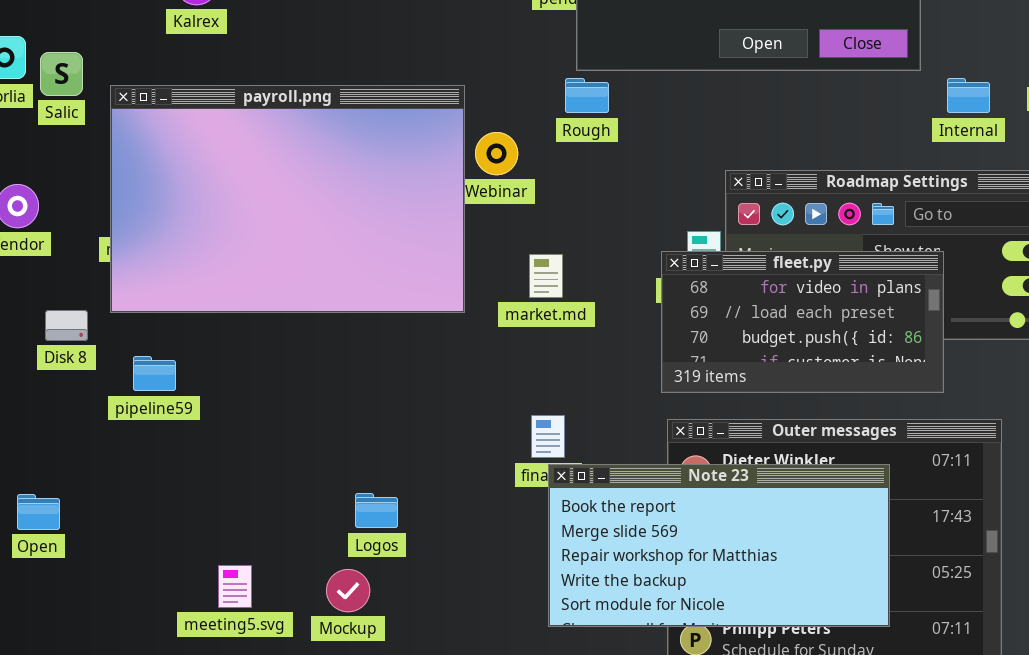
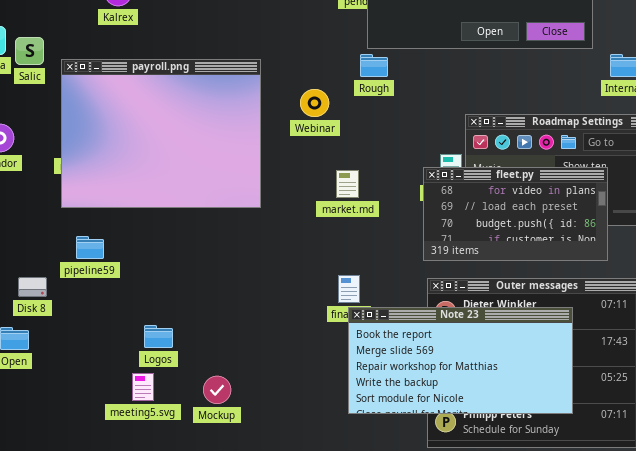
payroll.png: [110,85,465,313] -> [61,59,261,208], resized
Disk 8: [45,310,88,341] -> [18,277,47,297], moved
Logos: [355,493,398,528] -> [144,325,173,348], moved

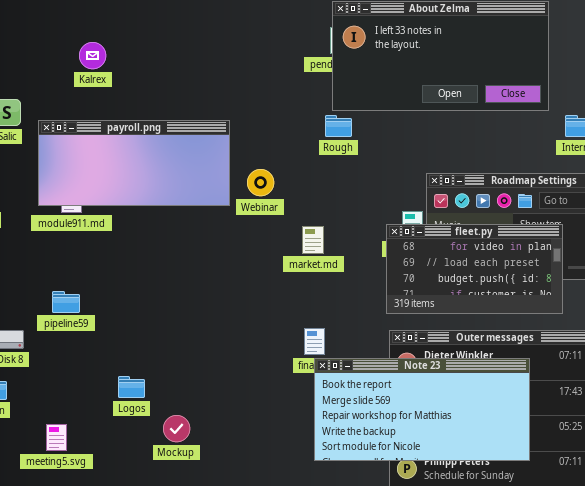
payroll.png: [61,59,261,208] -> [38,120,230,206], resized
Webinar: [300,89,329,117] -> [247,169,274,196], moved
meeting5.svg: [132,373,154,401] -> [46,424,67,451], moved
Mockup: [203,376,231,404] -> [163,415,190,442], moved

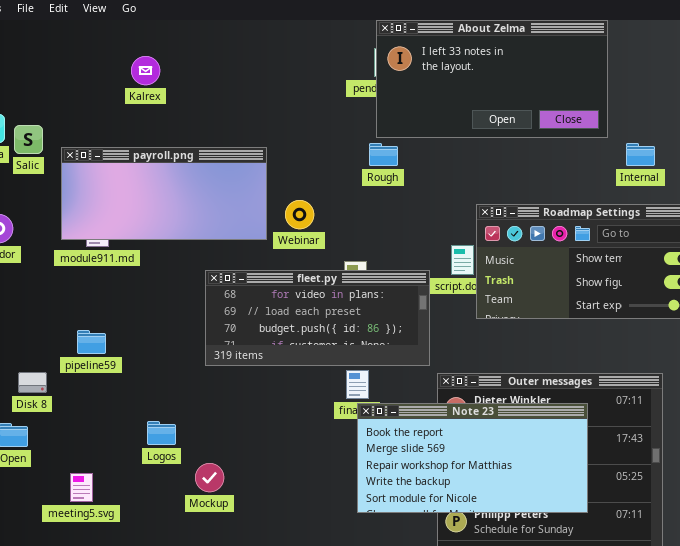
Kalrex: [79,42,106,69] -> [131,56,160,85], moved
fleet.py: [386,224,563,314] -> [205,270,430,366], moved, resized

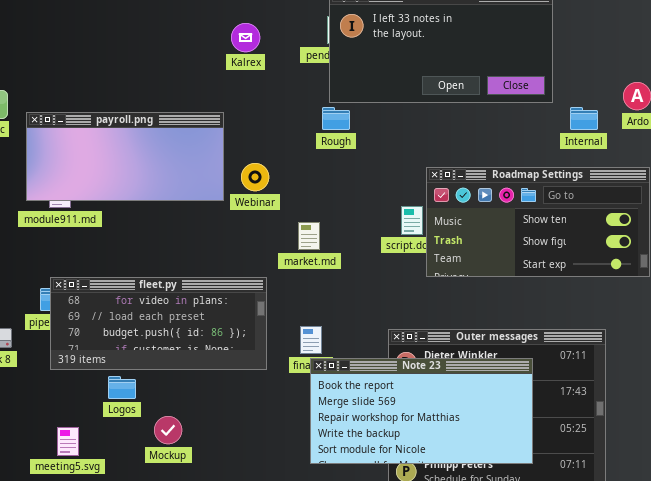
Kalrex: [131,56,160,85] -> [231,23,260,52], moved
fleet.py: [205,270,430,366] -> [50,277,267,370], moved
meeting5.svg: [70,473,93,502] -> [57,427,79,456], moved

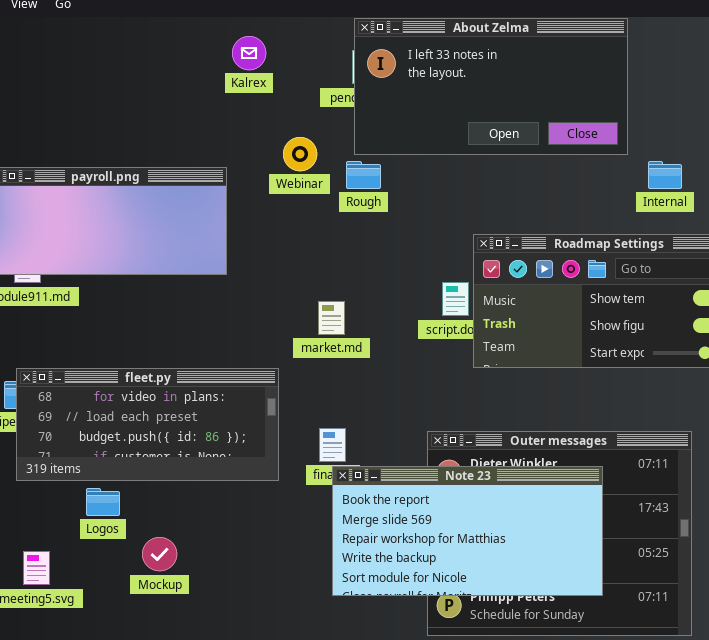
Kalrex: [231,23,260,52] -> [232,36,266,70], moved
Webinar: [241,163,269,191] -> [283,137,317,171], moved

